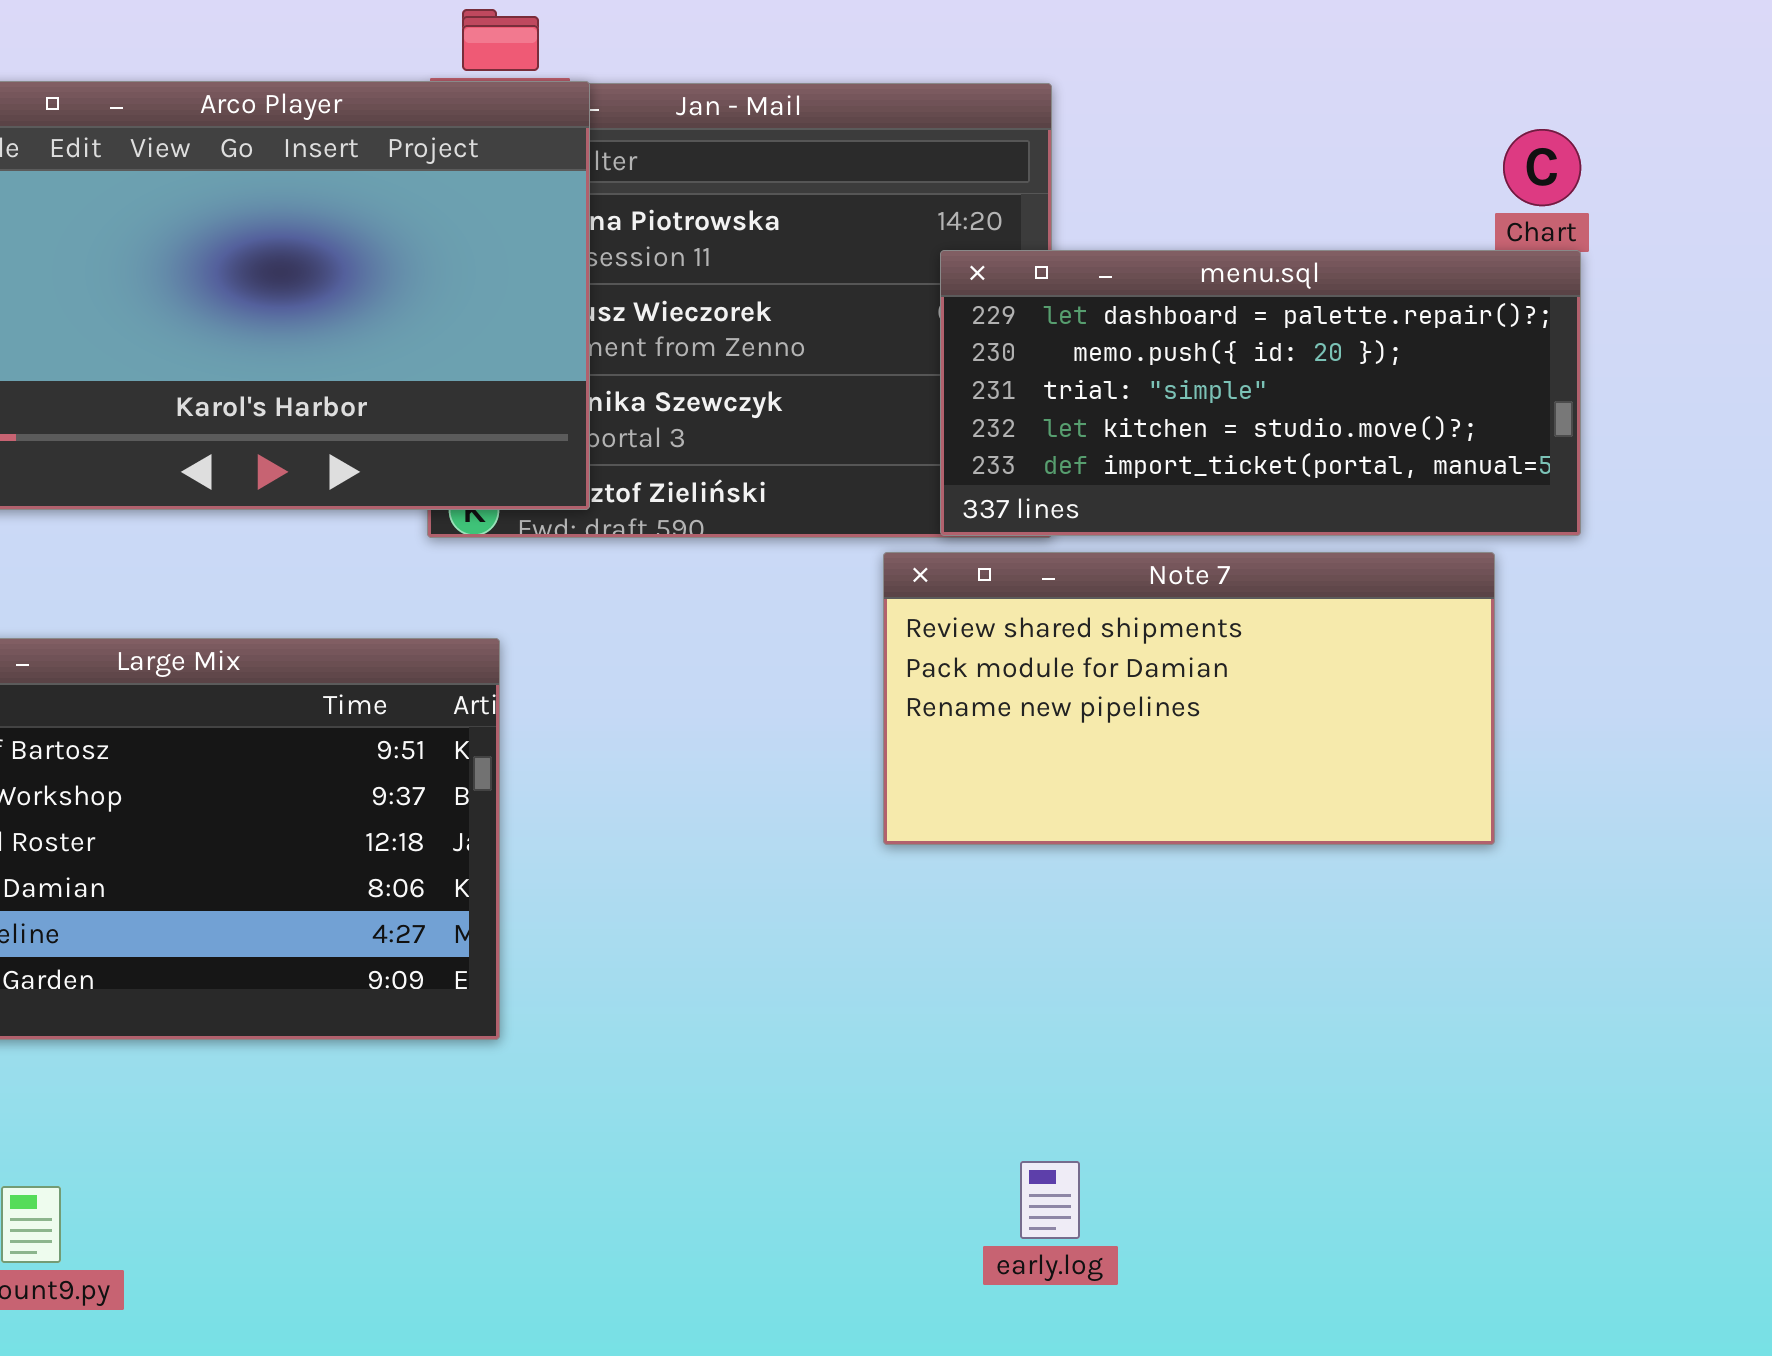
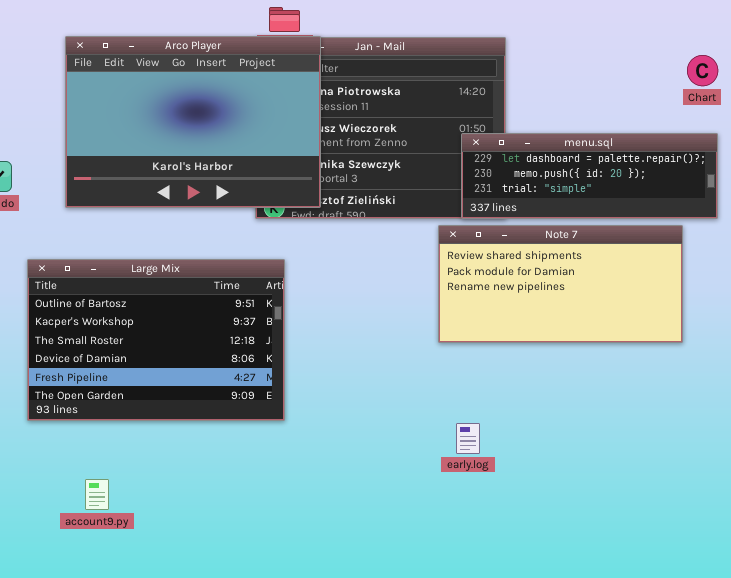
menu.sql: [940,250,1581,536] -> [461,133,718,219], resized
early.log: [1020,1161,1080,1239] -> [456,423,480,454], moved

